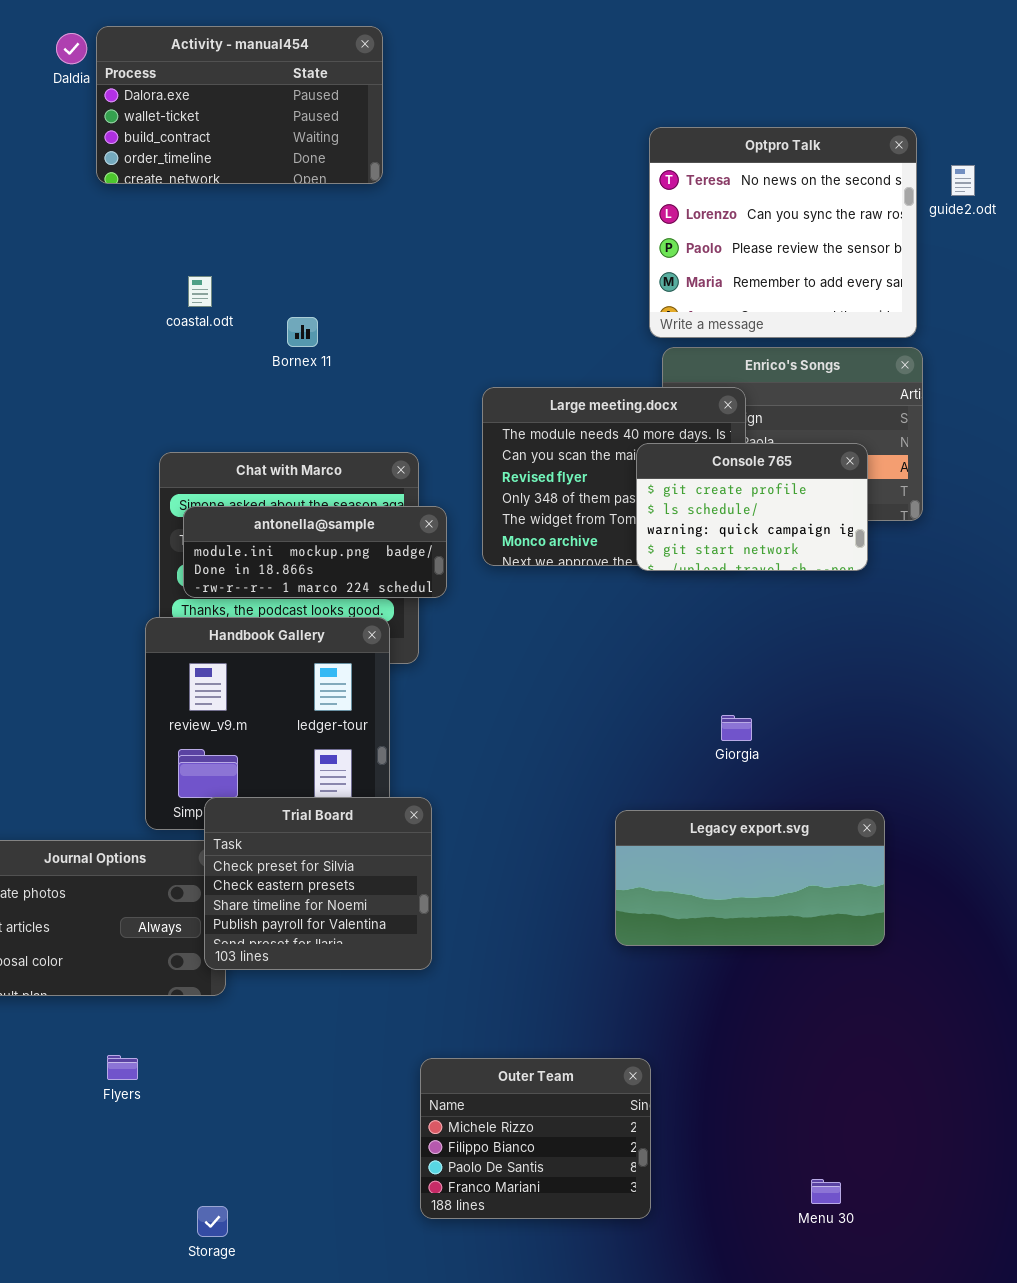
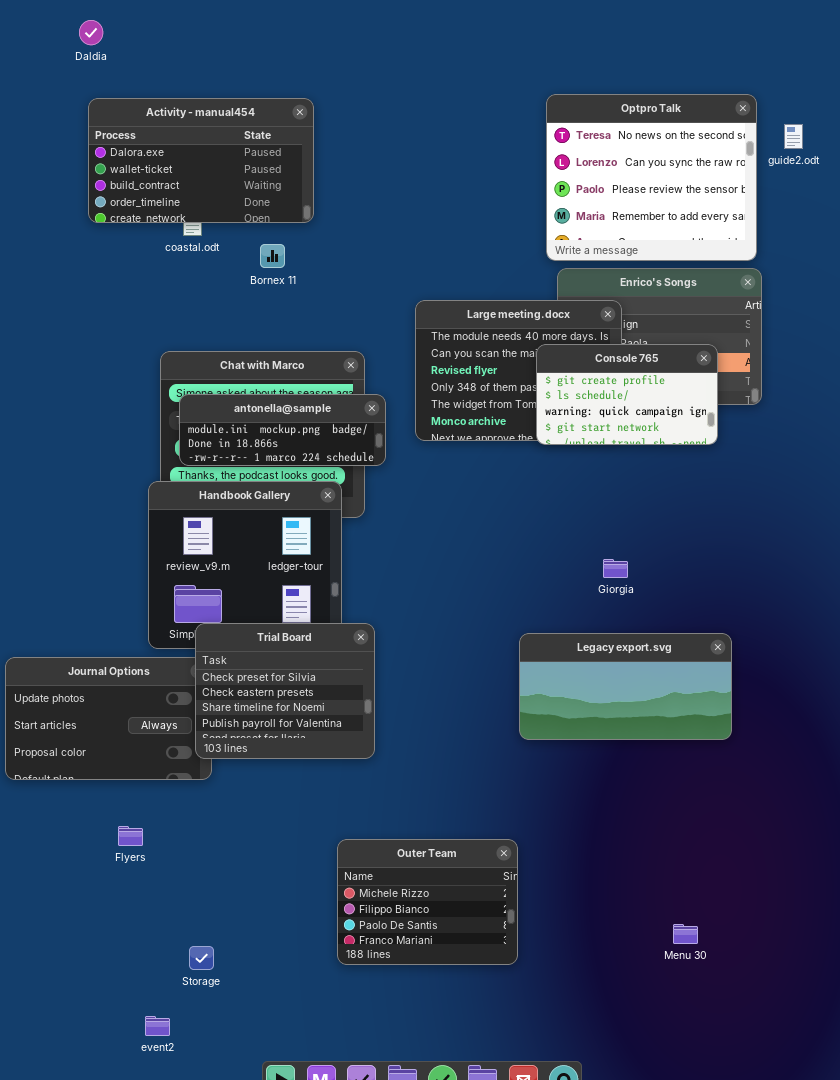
Activity - manual454: [96,26,383,184] -> [88,98,314,223], moved
Outer Team: [420,1058,651,1219] -> [337,839,518,965], moved

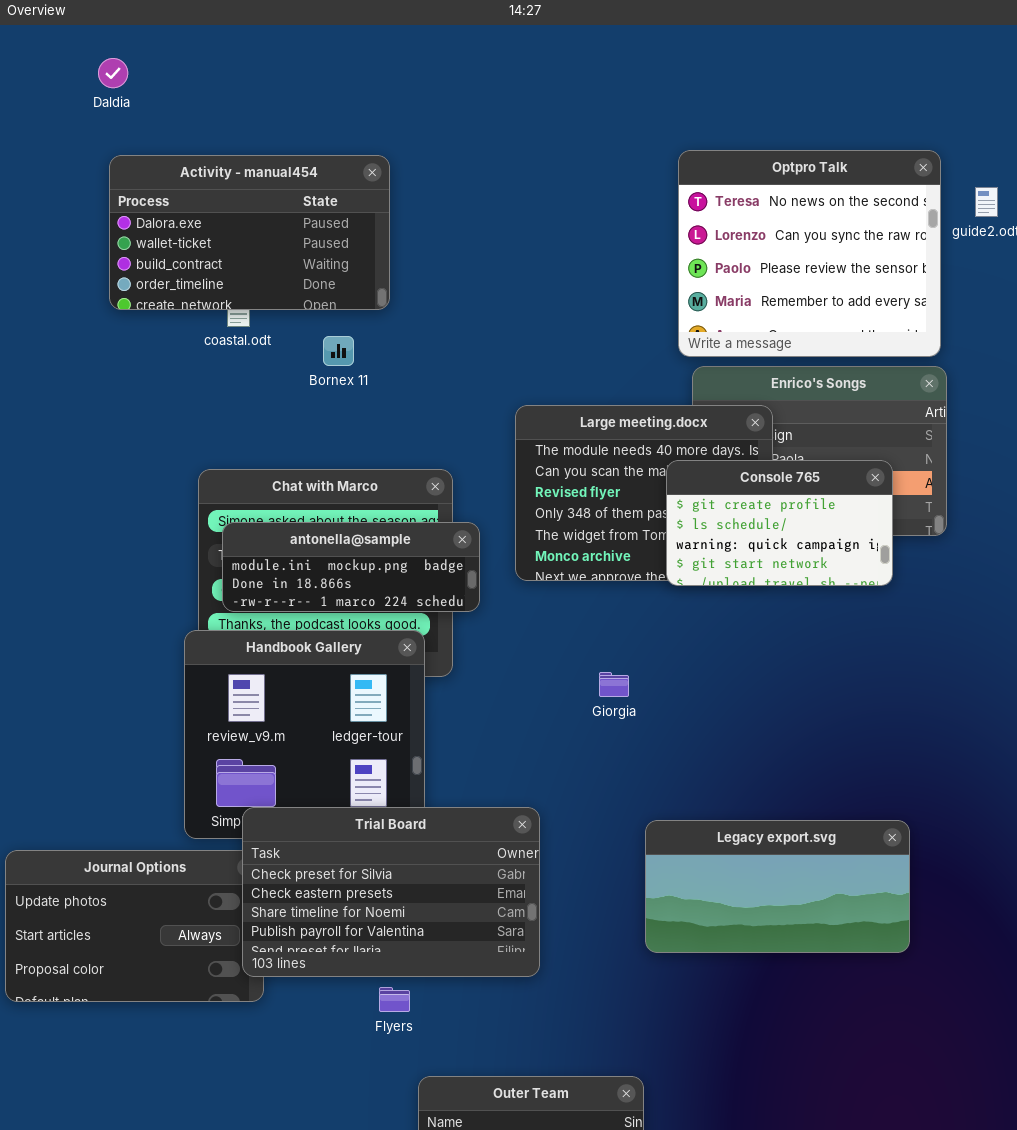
Giorgia: [603,559,628,578] -> [599,672,629,697], moved
Trial Board: [195,623,375,759] -> [242,807,540,977], resized
Flyers: [118,826,143,846] -> [379,987,410,1012], moved

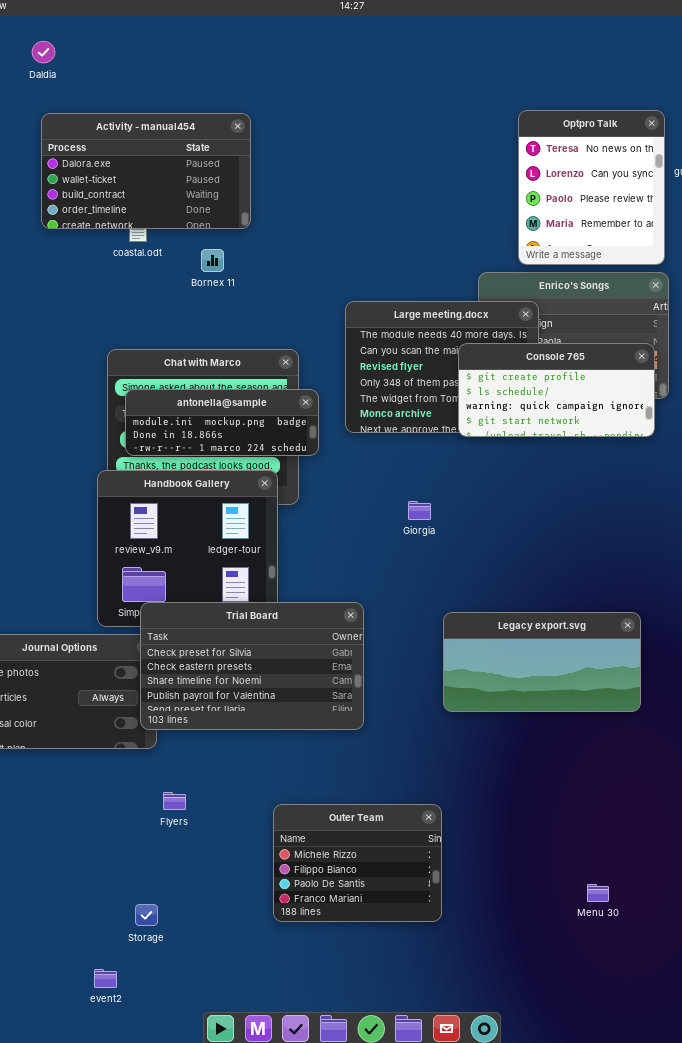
Optpro Talk: [678,150,941,357] -> [518,110,665,265], resized
Console 765: [666,460,893,586] -> [458,343,655,437], resized
Flyers: [379,987,410,1012] -> [163,792,186,810], moved

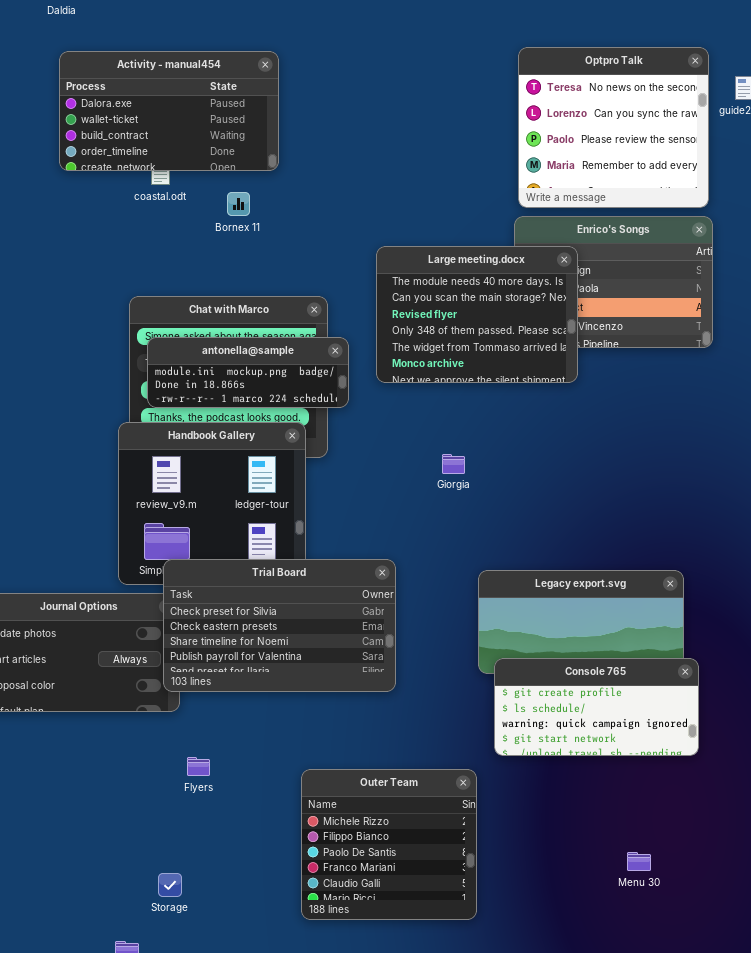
Optpro Talk: [518,110,665,265] -> [518,47,709,208], resized
Console 765: [458,343,655,437] -> [494,658,699,756], moved
Outer Team: [273,804,442,922] -> [301,769,477,920], resized

